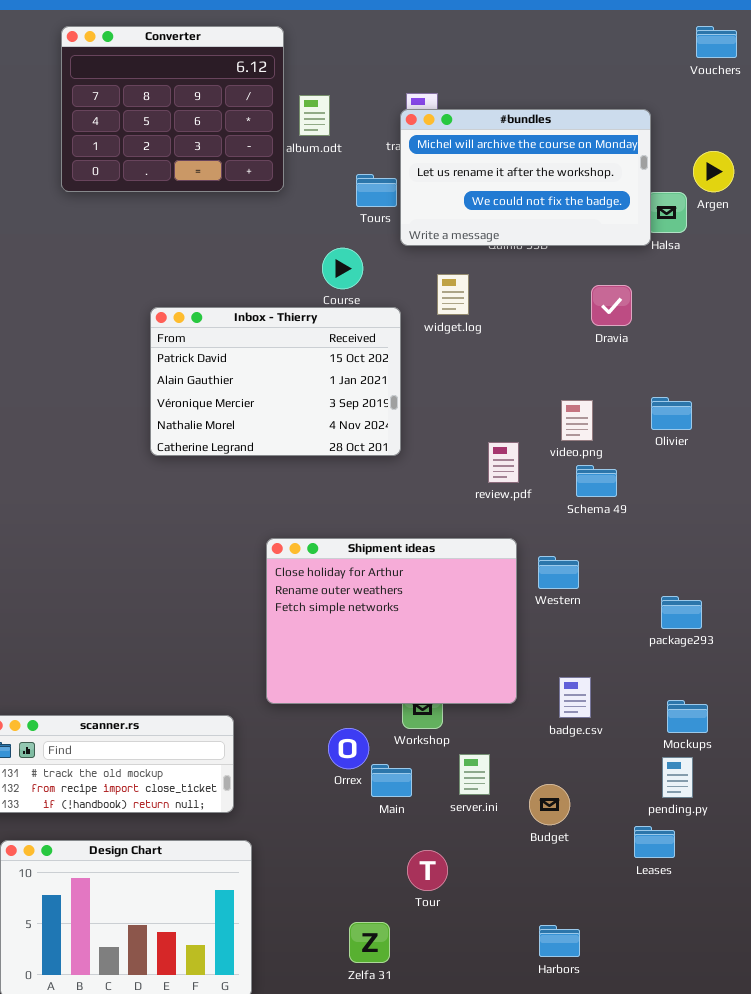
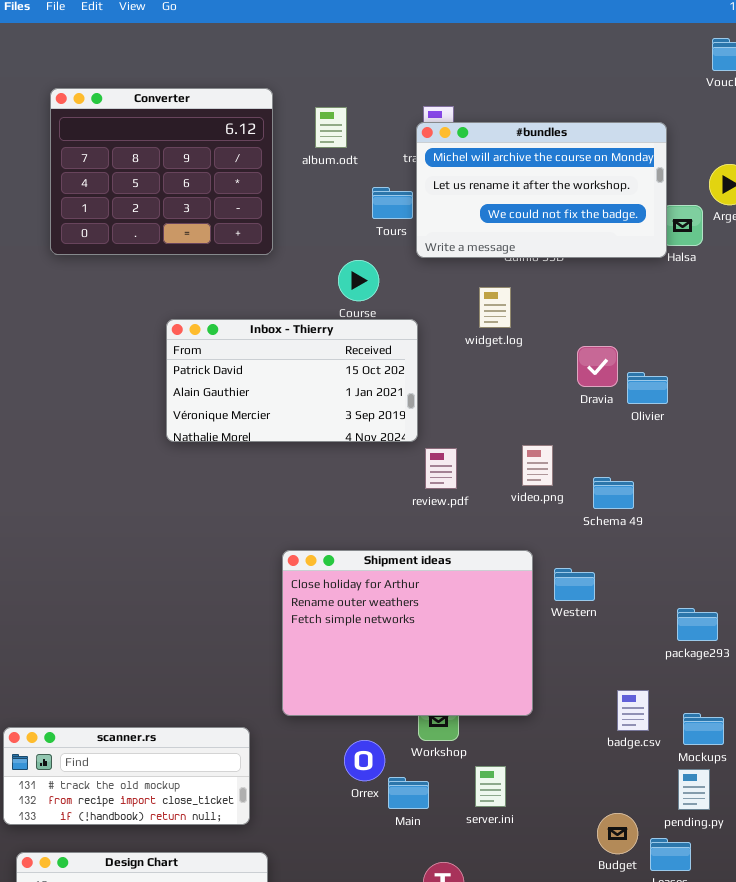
Converter: [61,26,284,192] -> [50,88,273,255], moved
widget.log: [437,274,469,315] -> [479,287,511,328], moved
Dravia: [591,285,632,326] -> [577,346,618,387], moved
Inbox - Thierry: [150,307,401,456] -> [166,319,418,442], resized
Olivier: [651,397,692,430] -> [627,372,668,404], moved
video.png: [561,400,593,441] -> [522,445,553,486], moved
review.pdf: [488,442,519,483] -> [425,448,457,489], moved
badge.csv: [559,677,591,718] -> [617,690,649,731], moved
Budget: [529,784,570,825] -> [597,813,638,854], moved

